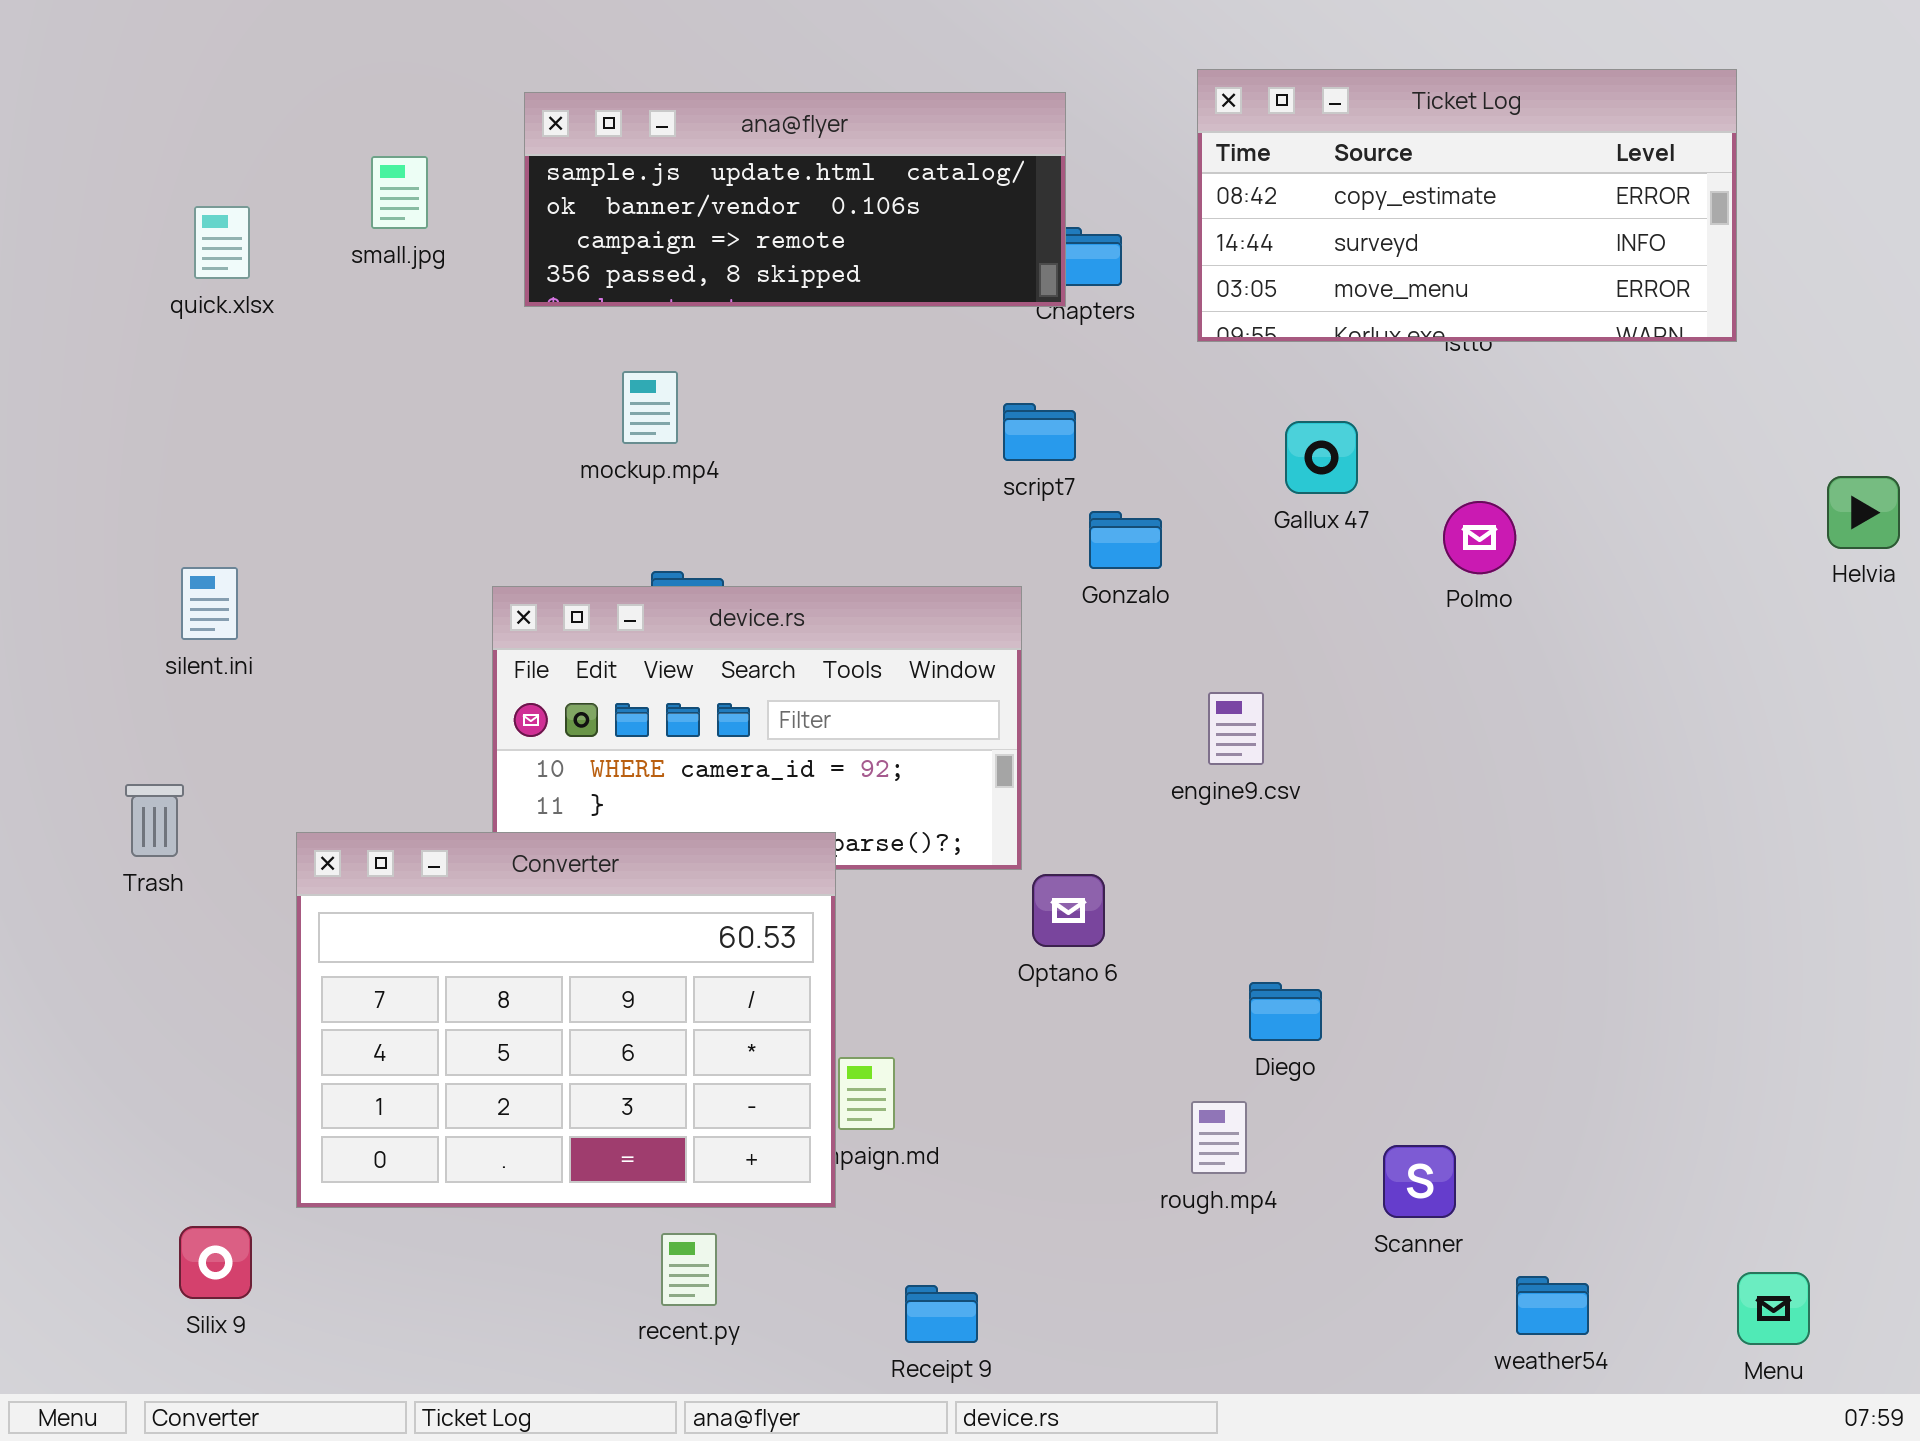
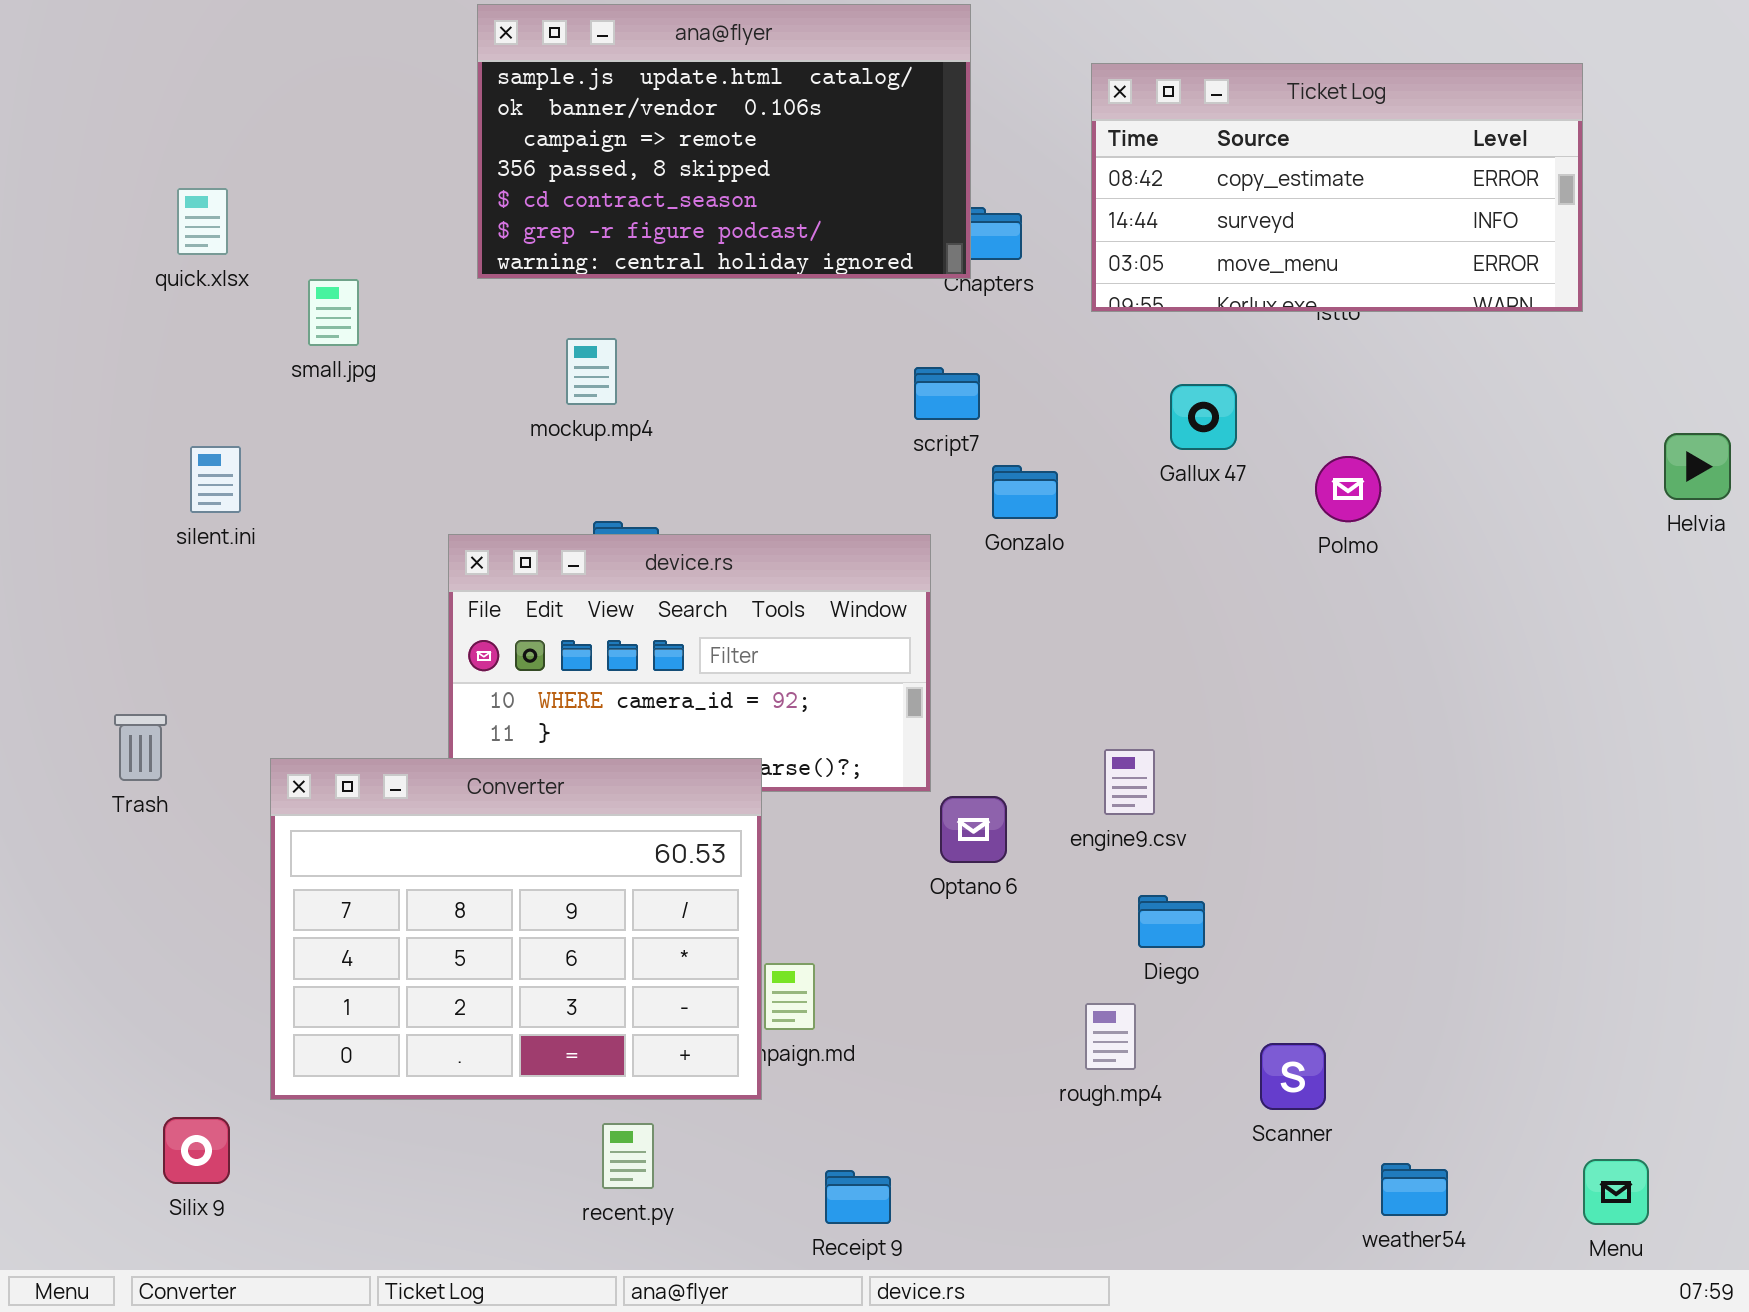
ana@flyer: [524,92,1066,307] -> [477,4,971,279], resized
small.jpg: [371,156,428,229] -> [308,279,359,346], moved
silent.ini: [181,567,238,640] -> [190,446,241,513], moved
engine9.csv: [1208,692,1264,765] -> [1104,749,1155,815], moved

